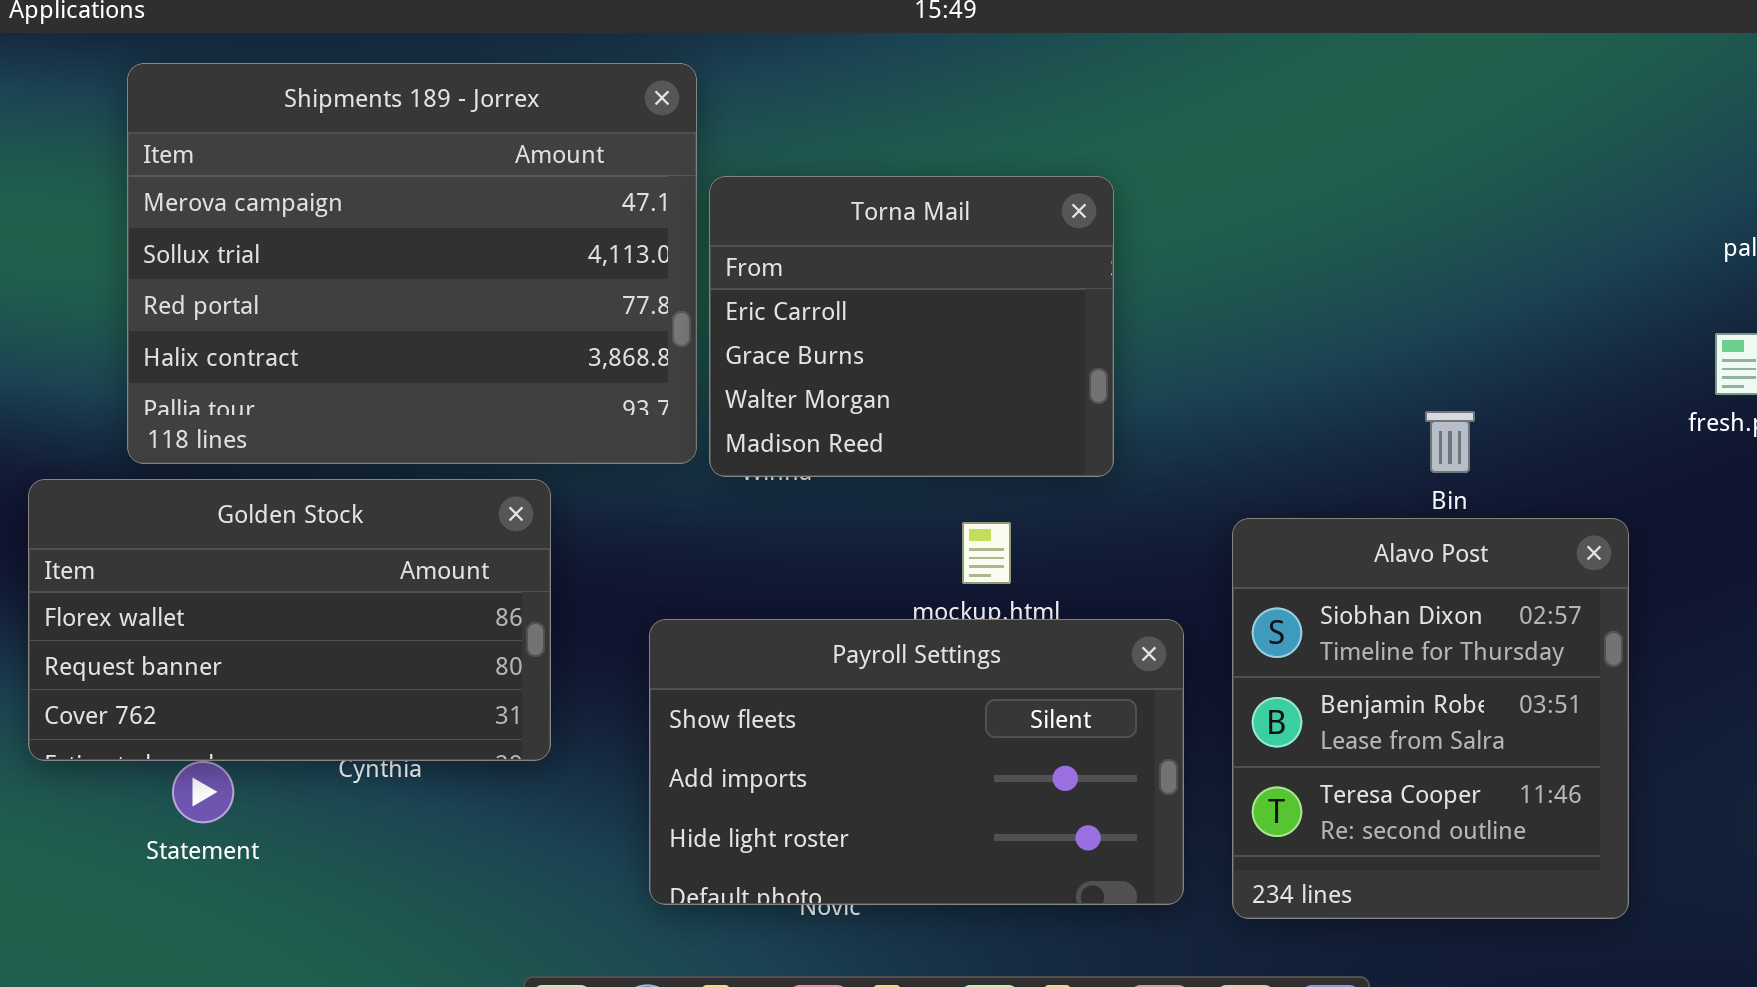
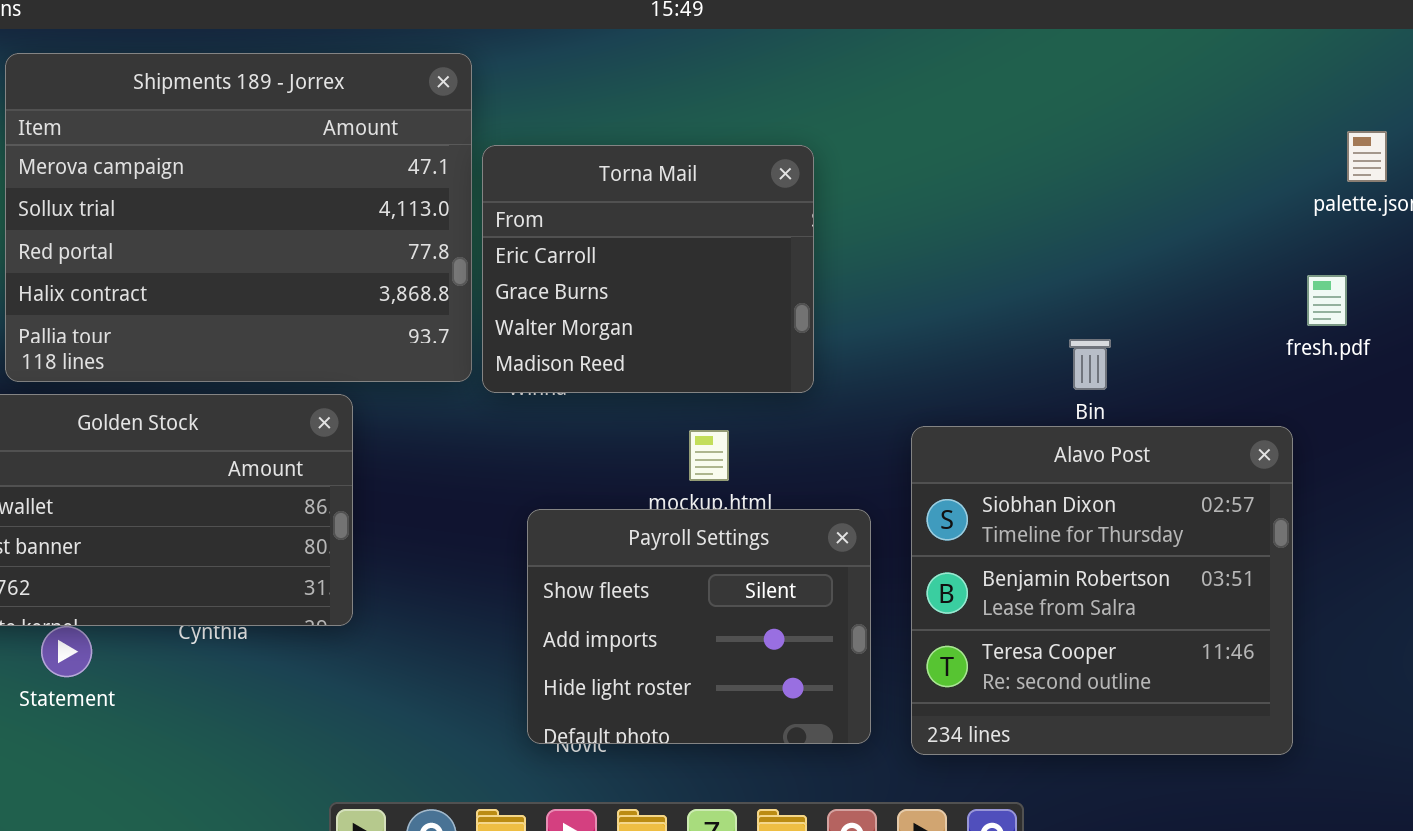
Alavo Post: [1232,518,1629,919] -> [911,426,1293,755], resized
Payroll Settings: [649,619,1184,905] -> [527,509,871,744], resized

